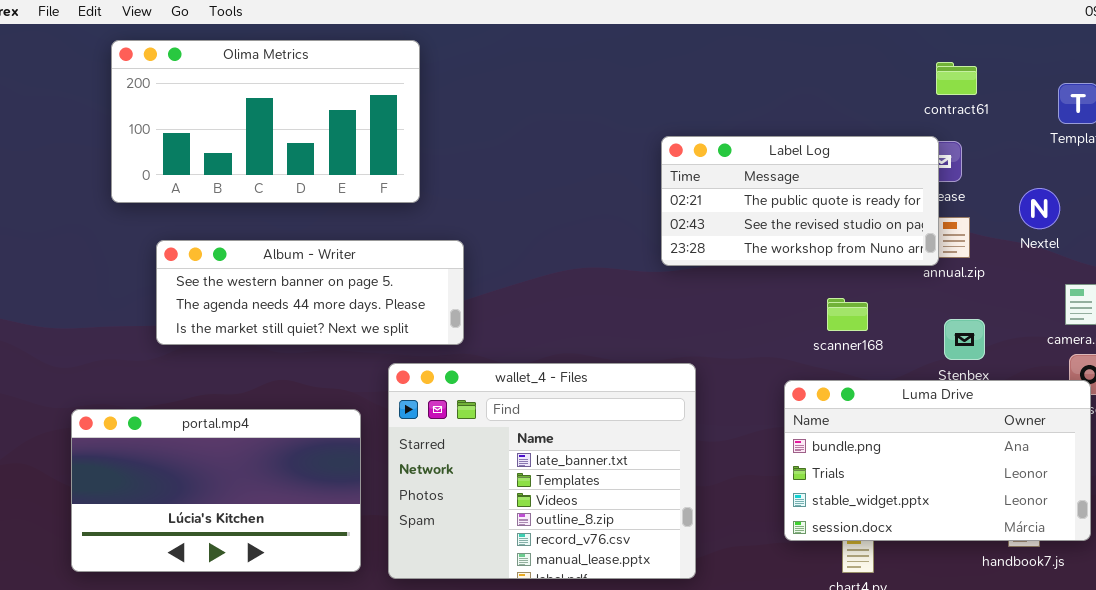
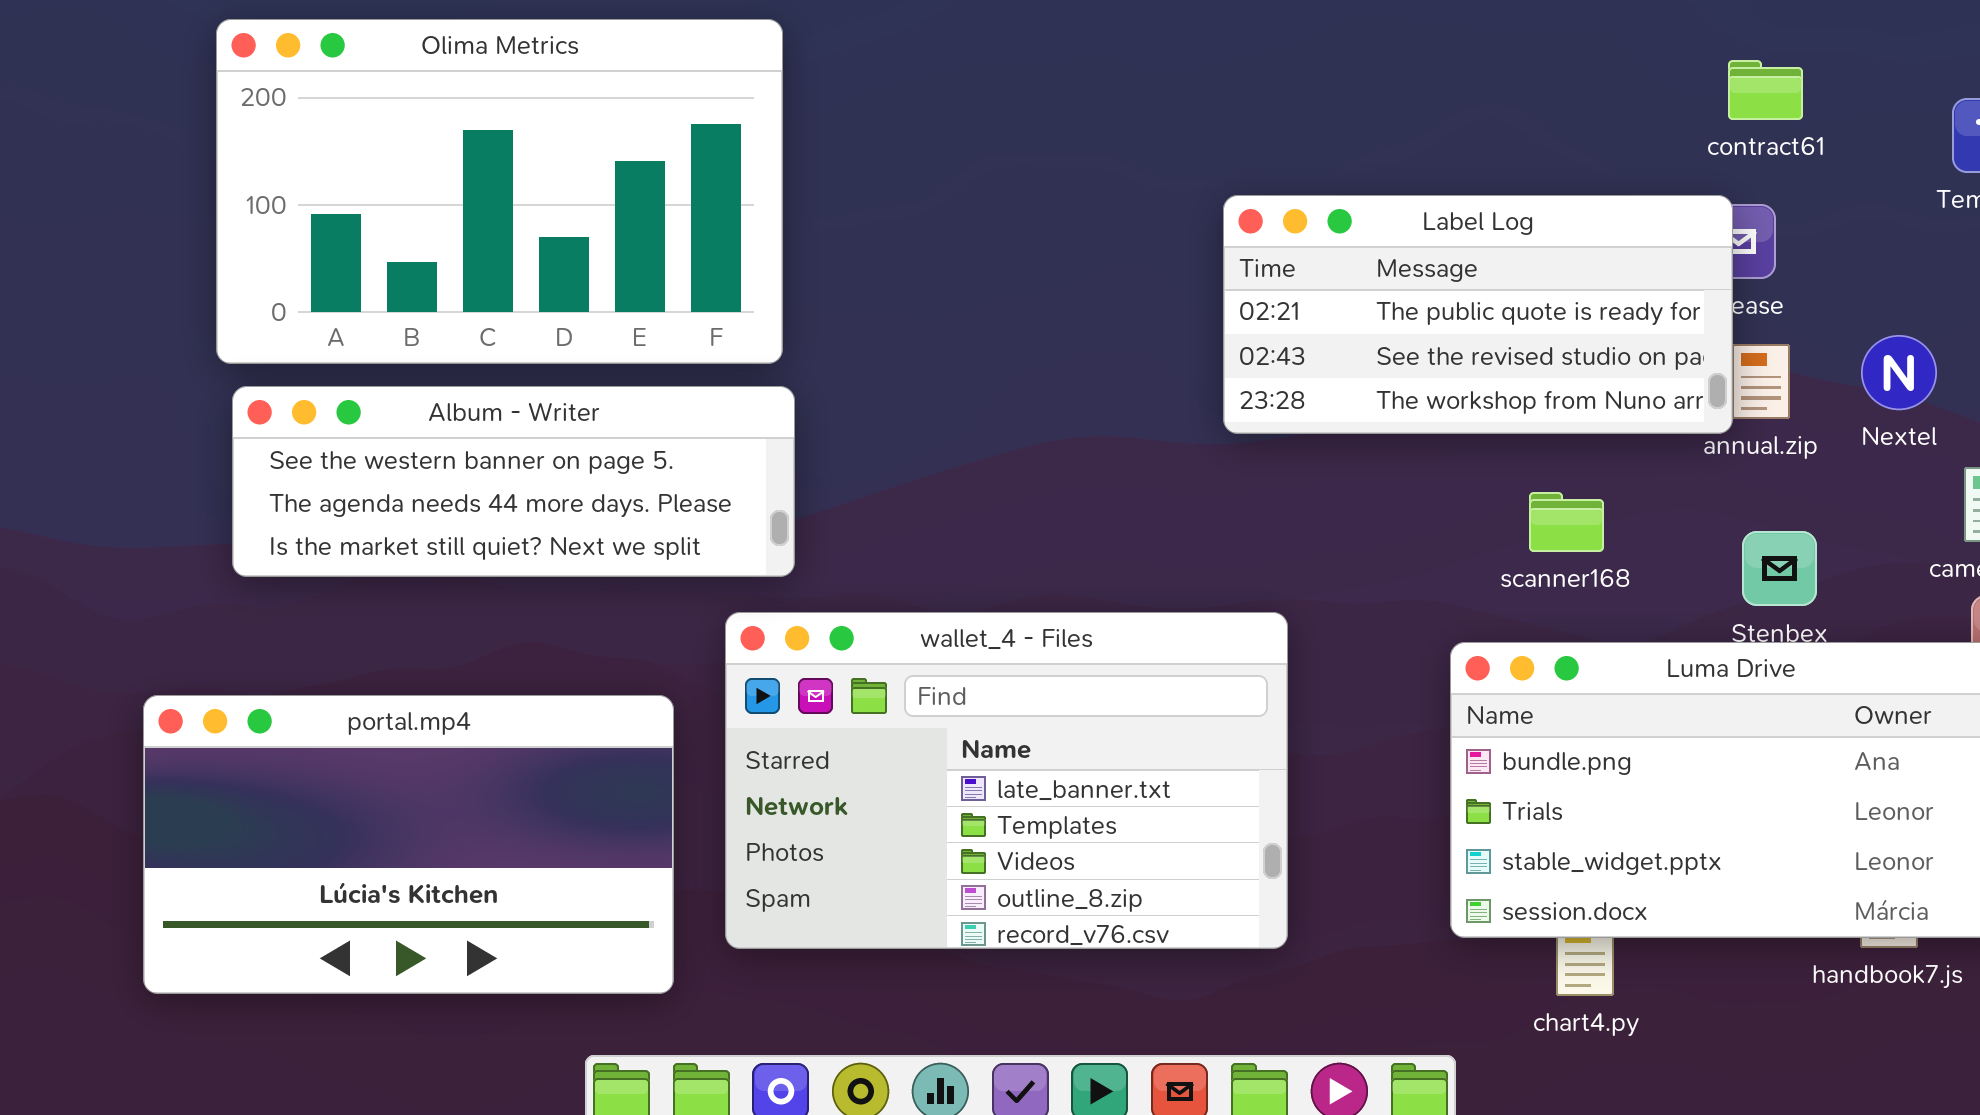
Olima Metrics: [111,40,420,203] -> [216,19,783,364], resized
Nextel: [1019,188,1060,229] -> [1861,335,1937,410], moved
Album - Writer: [156,240,464,345] -> [232,386,795,577], moved
wallet_4 - Files: [388,363,696,579] -> [725,612,1288,949], resized

